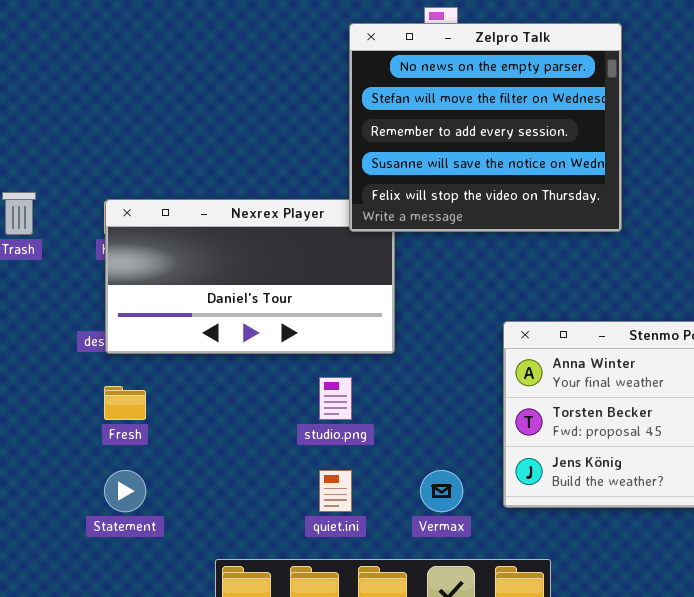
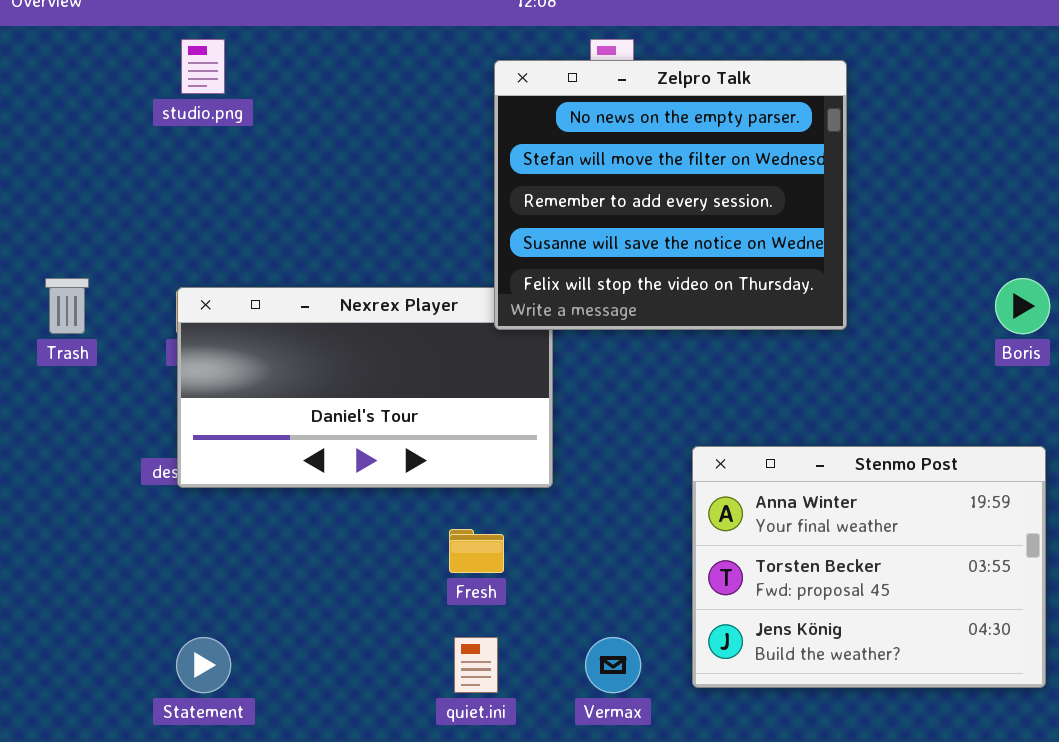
studio.png: [319,377,352,420] -> [181,39,225,94], moved
Fresh: [104,386,146,420] -> [449,529,504,573], moved

